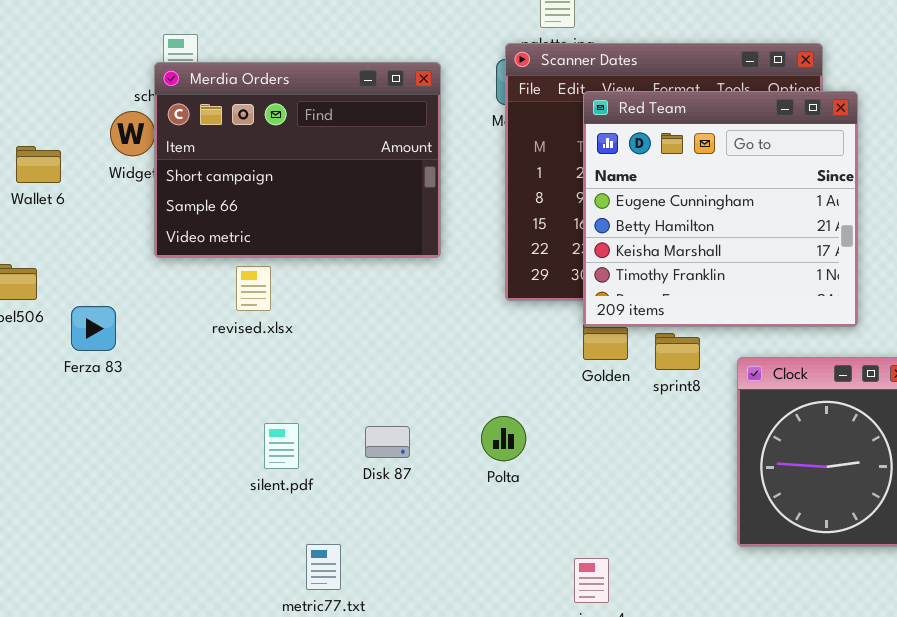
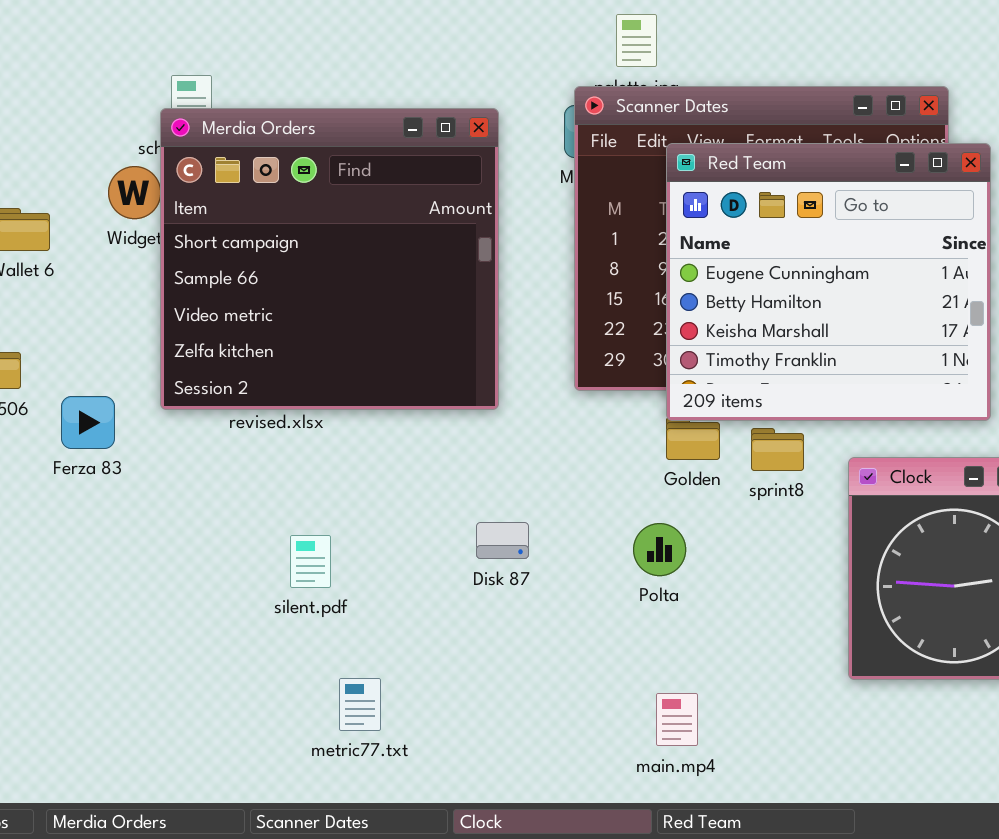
Merdia Orders: [154,62,441,258] -> [160,108,499,410], resized
Polta: [481,416,526,461] -> [633,523,686,576], moved
Disk 87: [365,426,410,458] -> [476,522,529,559], moved

